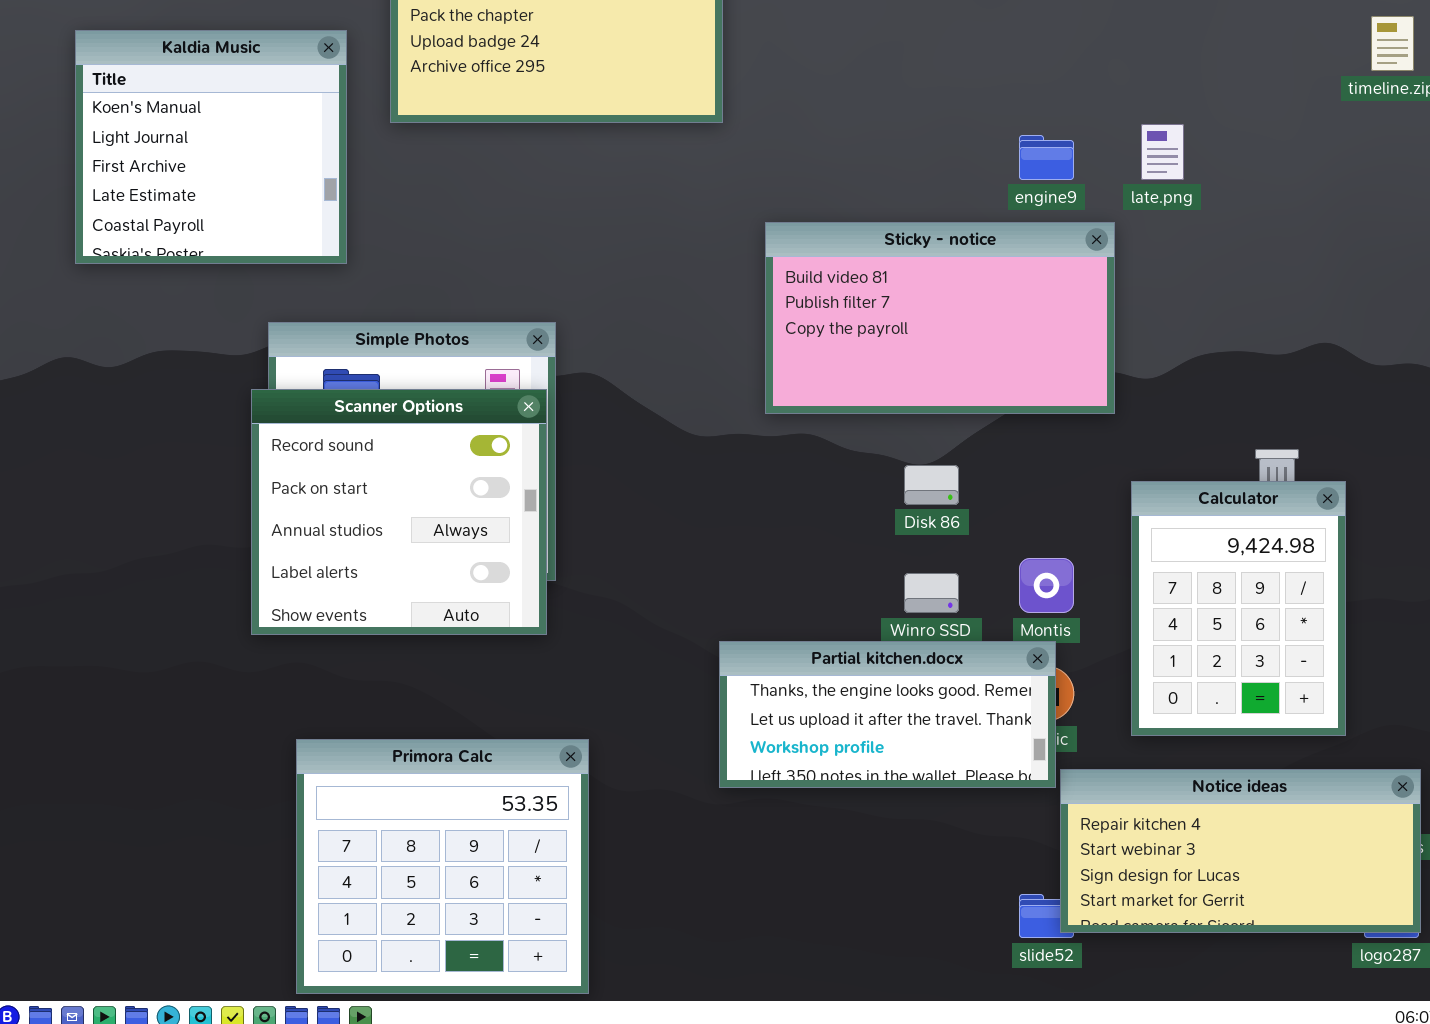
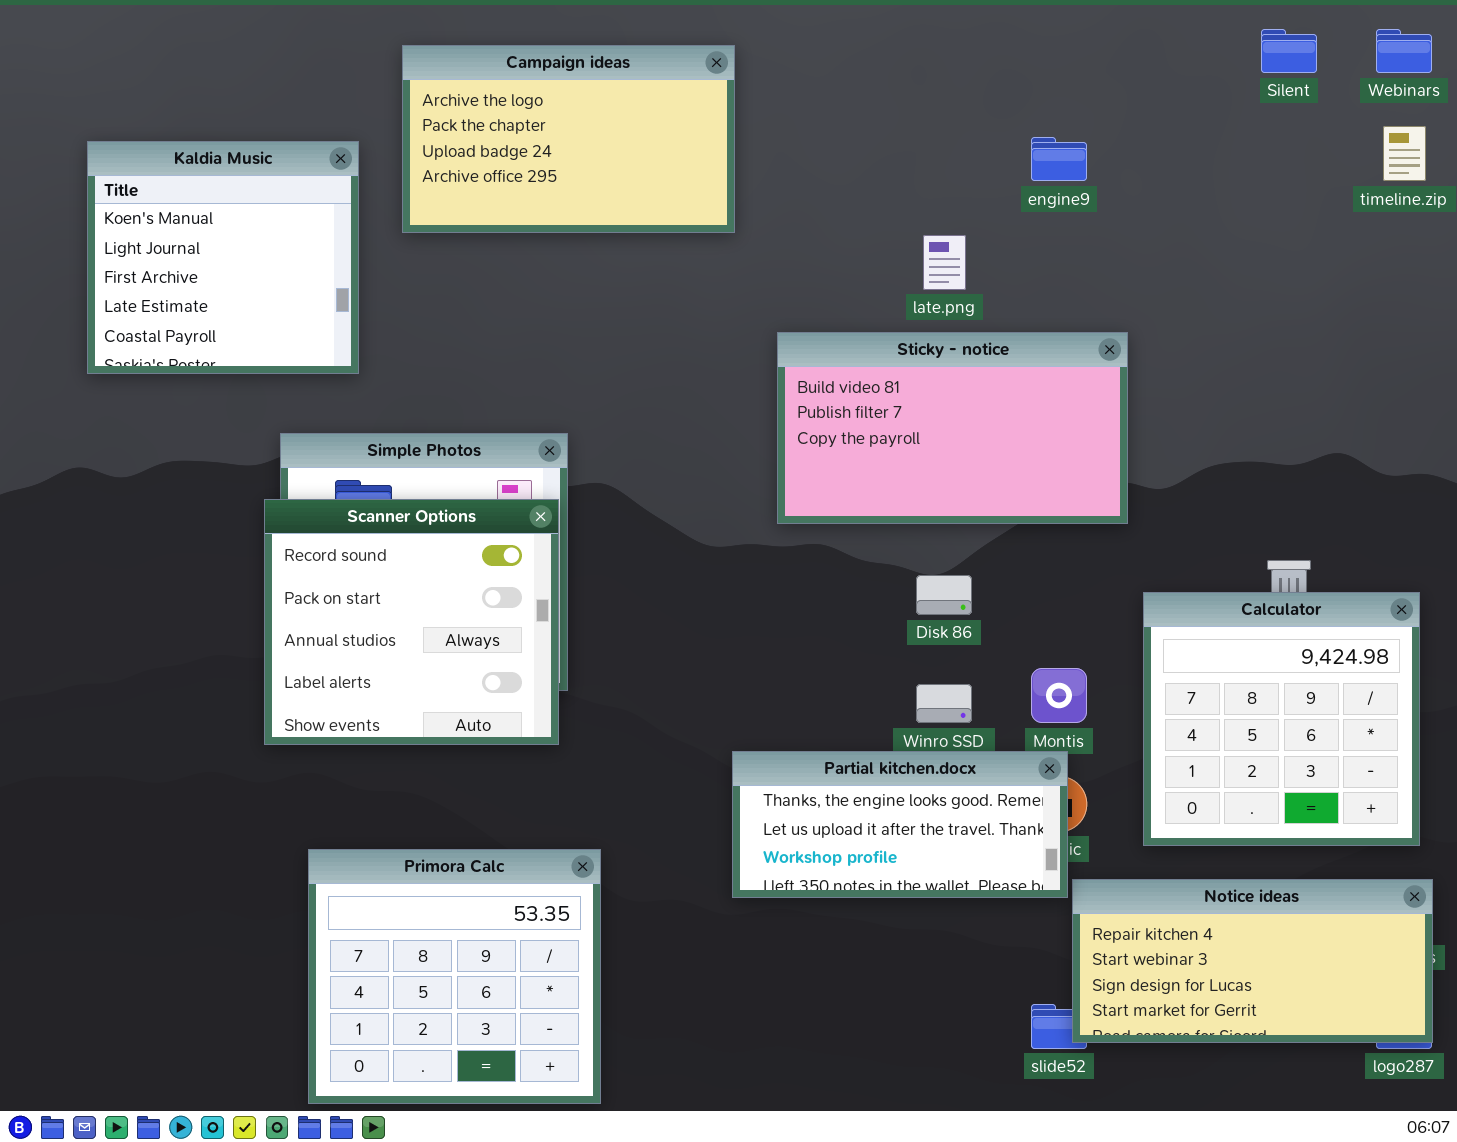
late.png: [1141,124,1184,180] -> [923,235,966,290], moved
engine9: [1019,135,1074,180] -> [1031,137,1087,181], moved
Calculator: [1131,481,1346,736] -> [1143,592,1420,846], resized

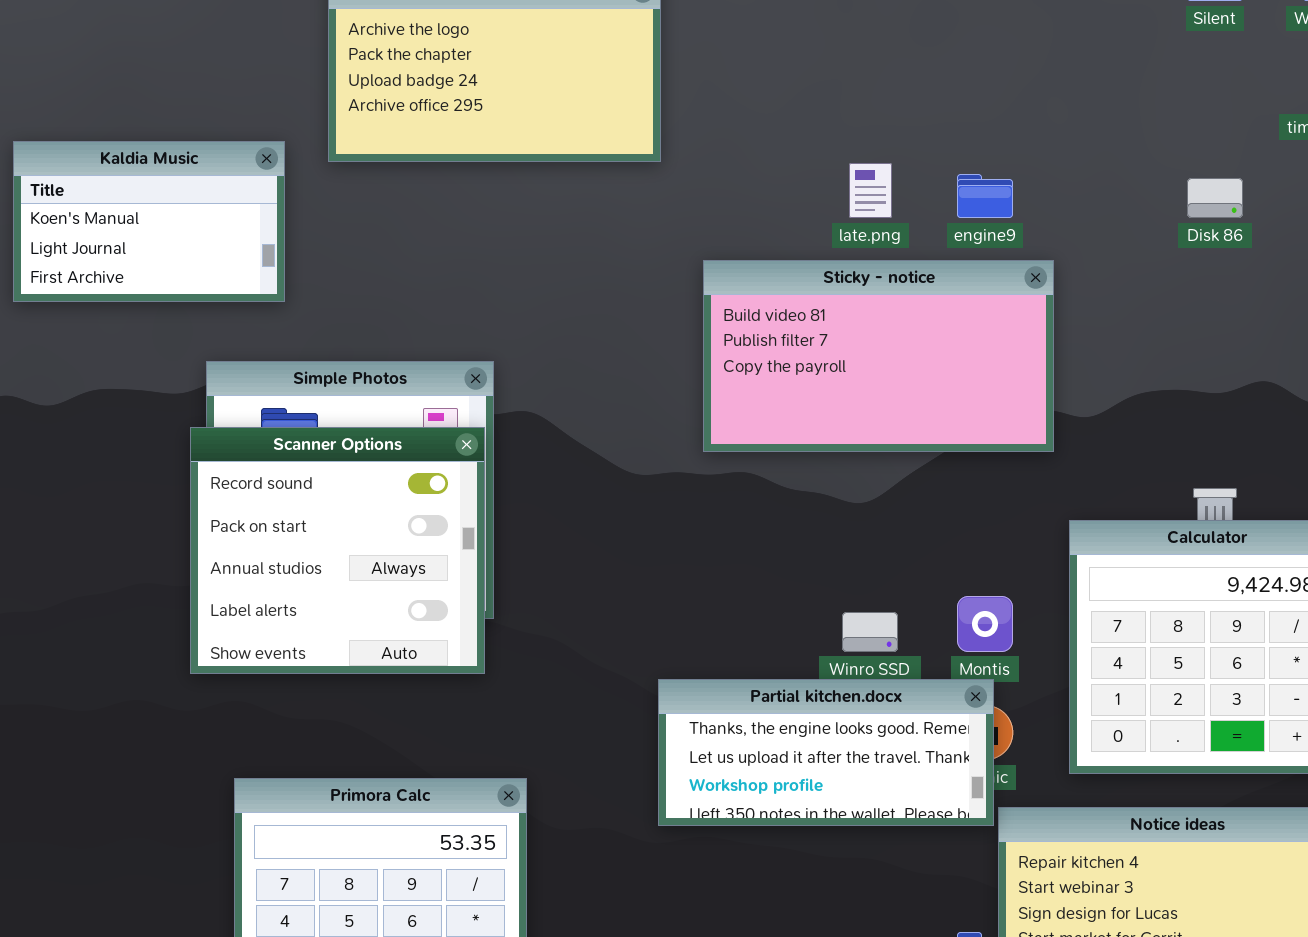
engine9: [1031,137,1087,181] -> [957,174,1013,218], moved
Kaldia Music: [87,141,359,374] -> [13,141,285,302], resized
Disk 86: [916,575,972,615] -> [1187,178,1243,218], moved

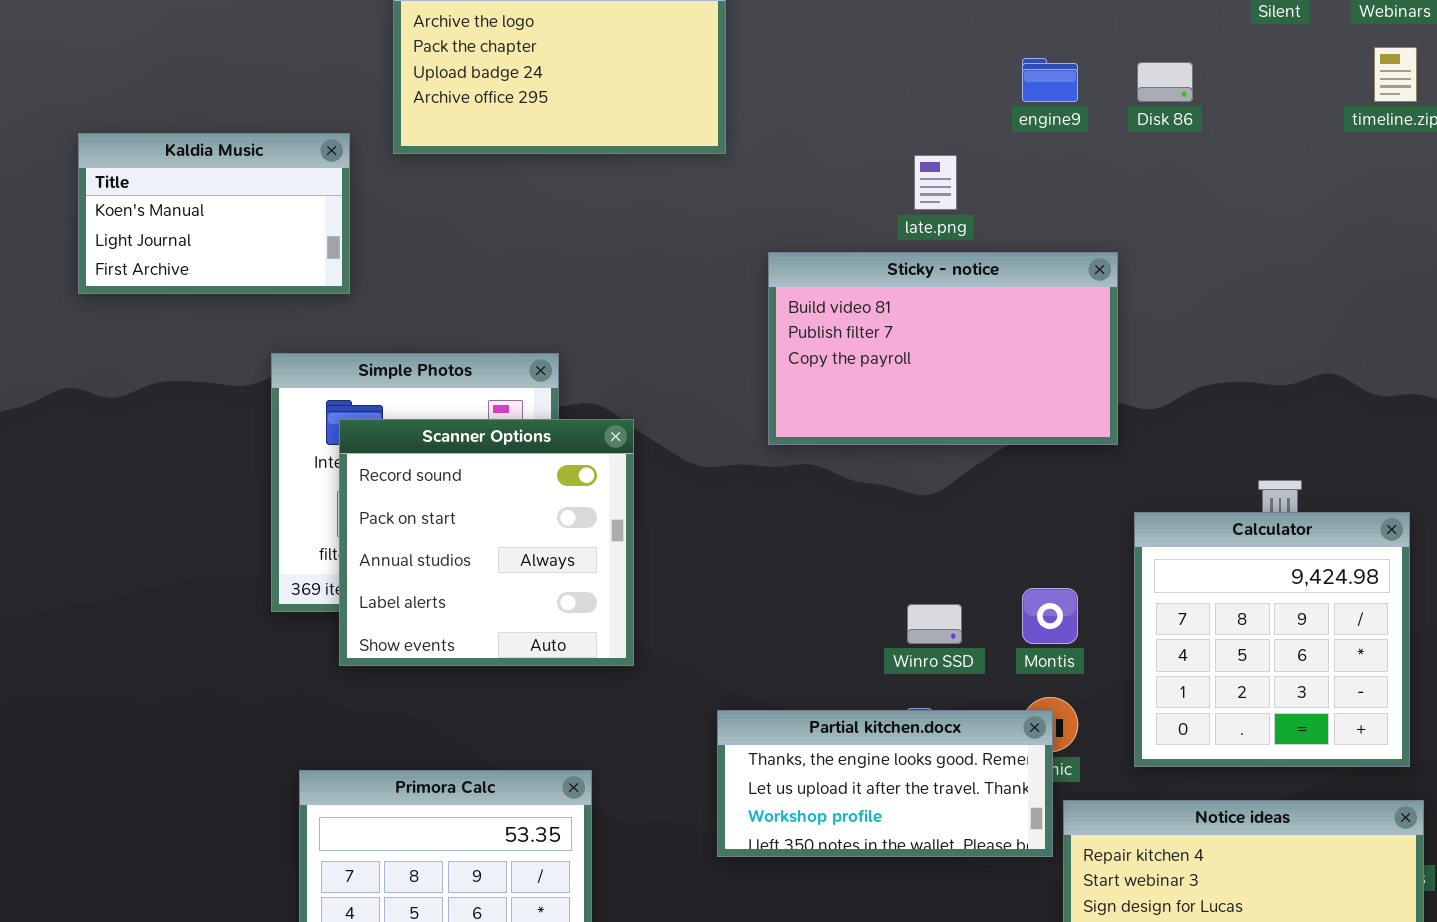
engine9: [957,174,1013,218] -> [1022,58,1078,102], moved
Disk 86: [1187,178,1243,218] -> [1137,62,1193,102], moved
Scanner Options: [190,427,485,674] -> [339,419,634,666], moved
Partial kitchen.docx: [658,679,994,826] -> [717,710,1053,857], moved

